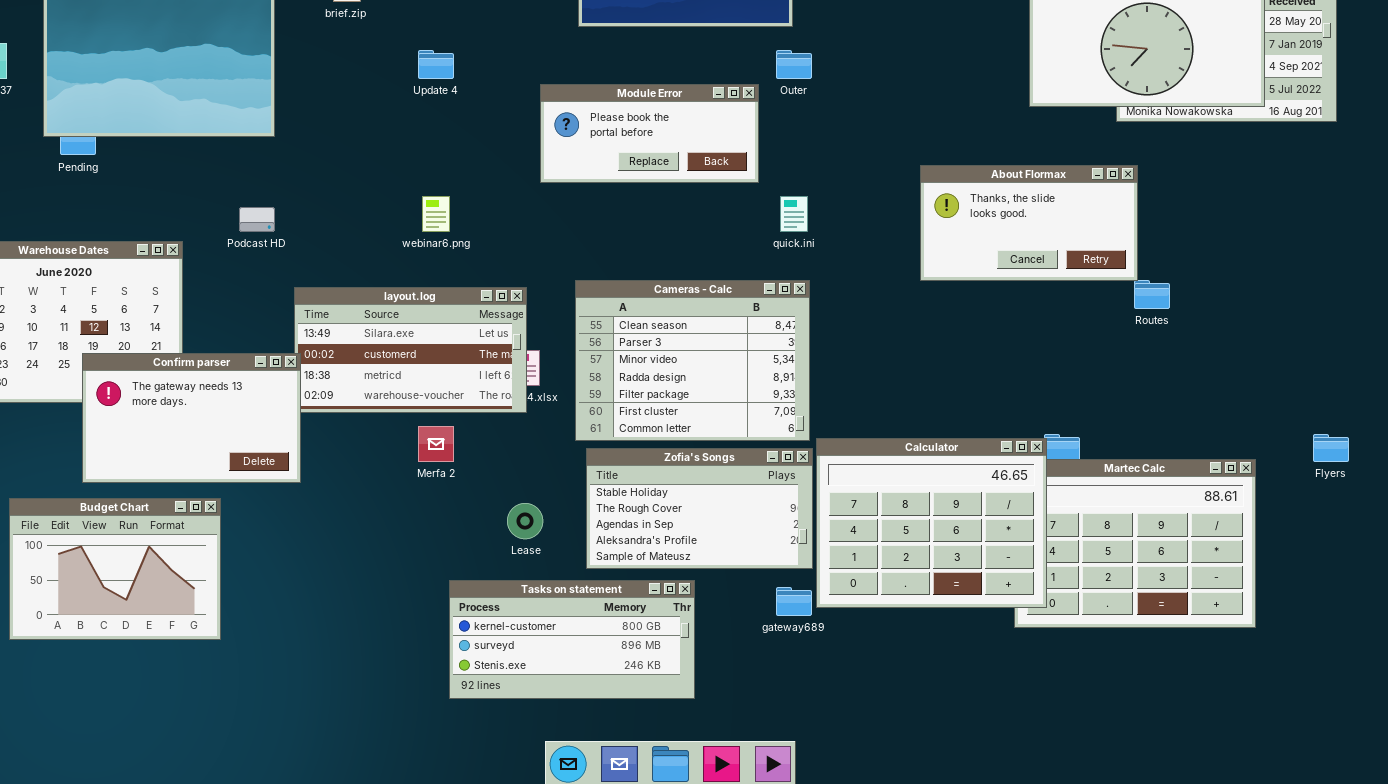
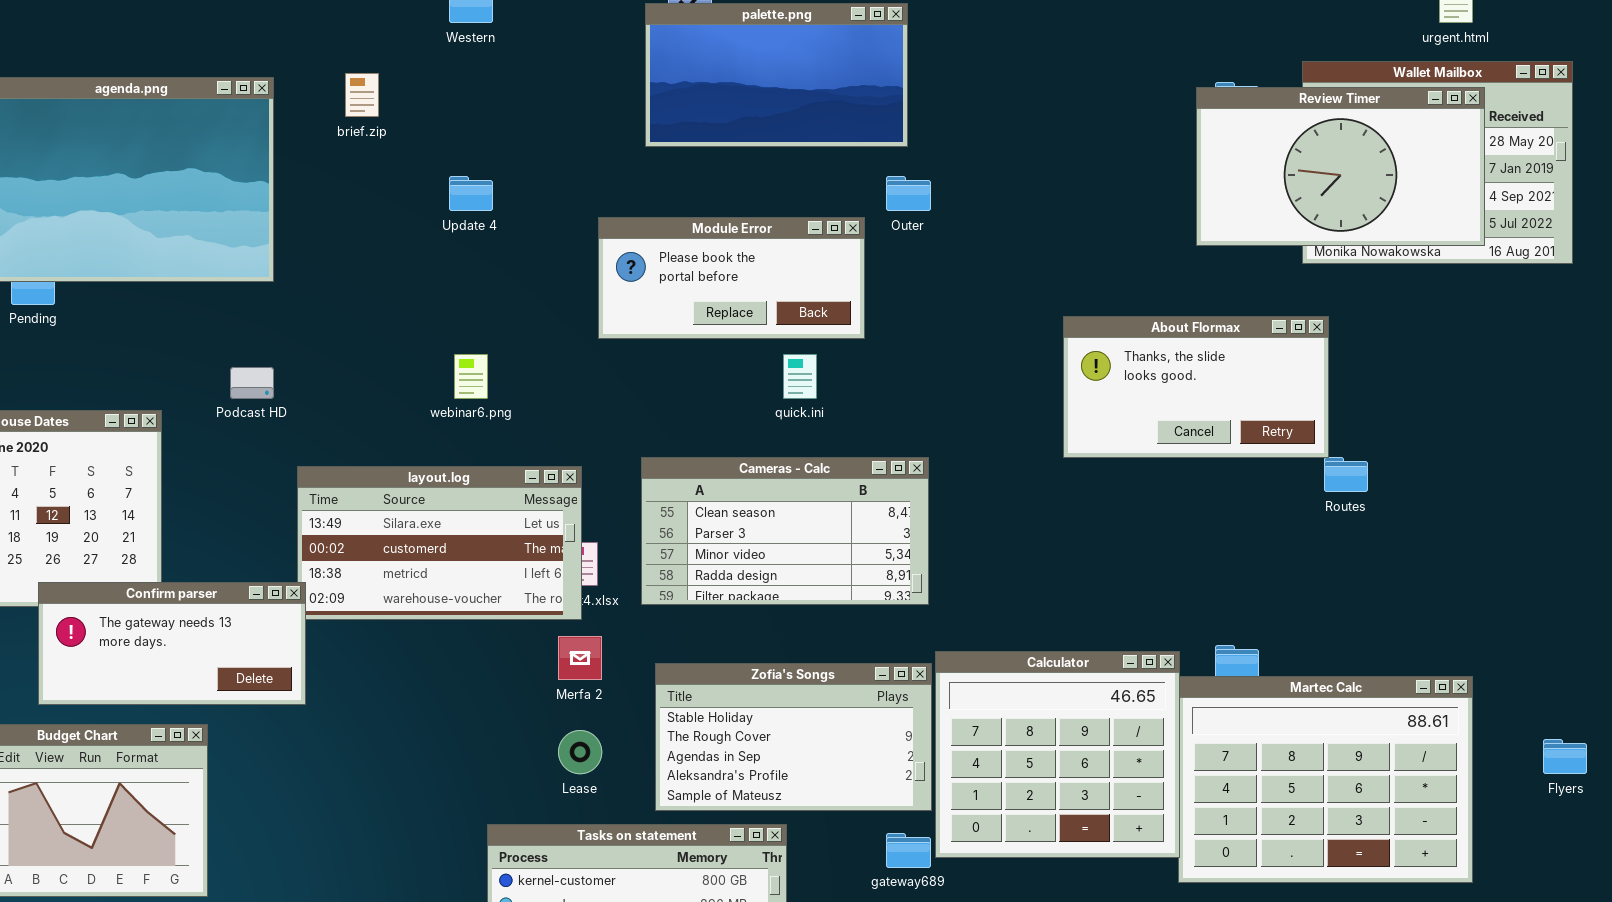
quick.ini: [780,196,808,232] -> [783,354,817,399], moved
Cameras - Calc: [575,280,810,441] -> [641,457,929,605], resized
Confirm parser: [82,353,301,483] -> [38,582,306,705], resized
Merfa 2: [418,426,454,462] -> [558,636,602,680], moved
Flyers: [1313,434,1349,462] -> [1543,739,1587,774], moved
Calculator: [816,438,1047,608] -> [935,651,1180,858], resized

